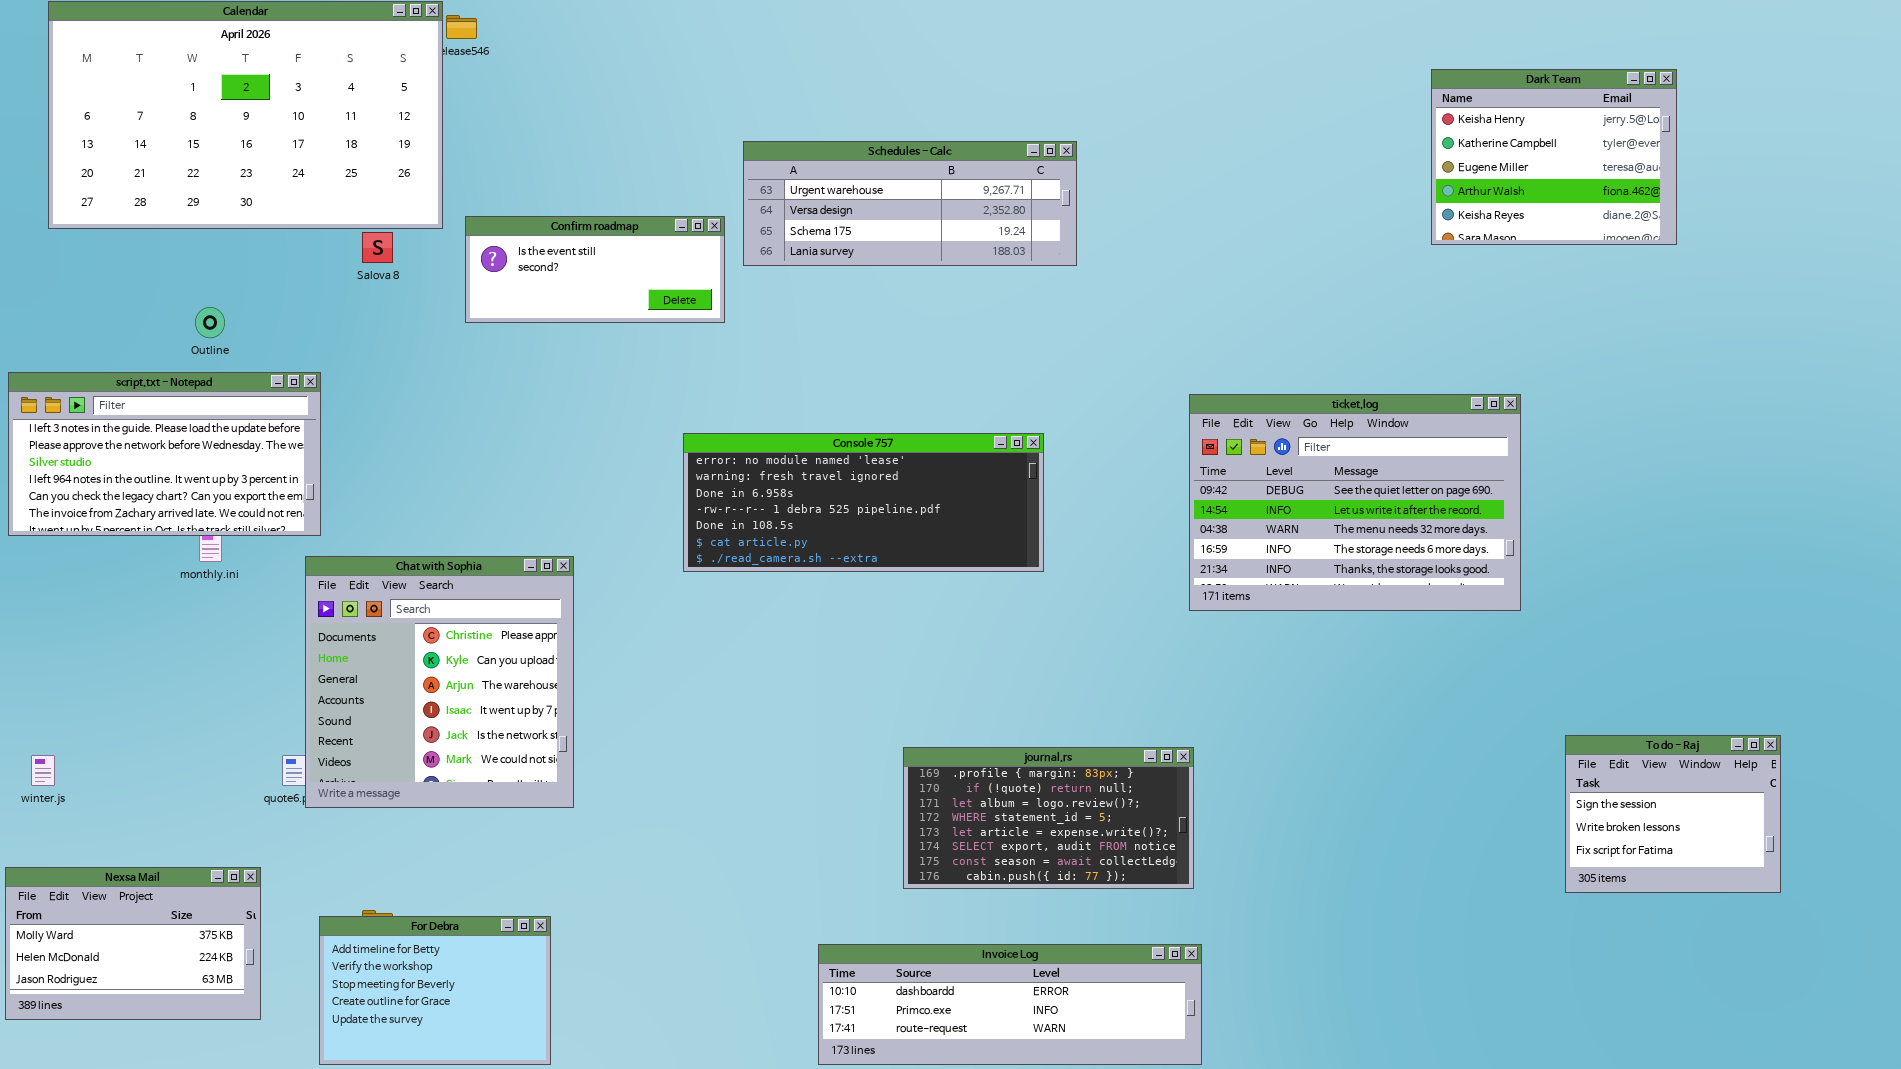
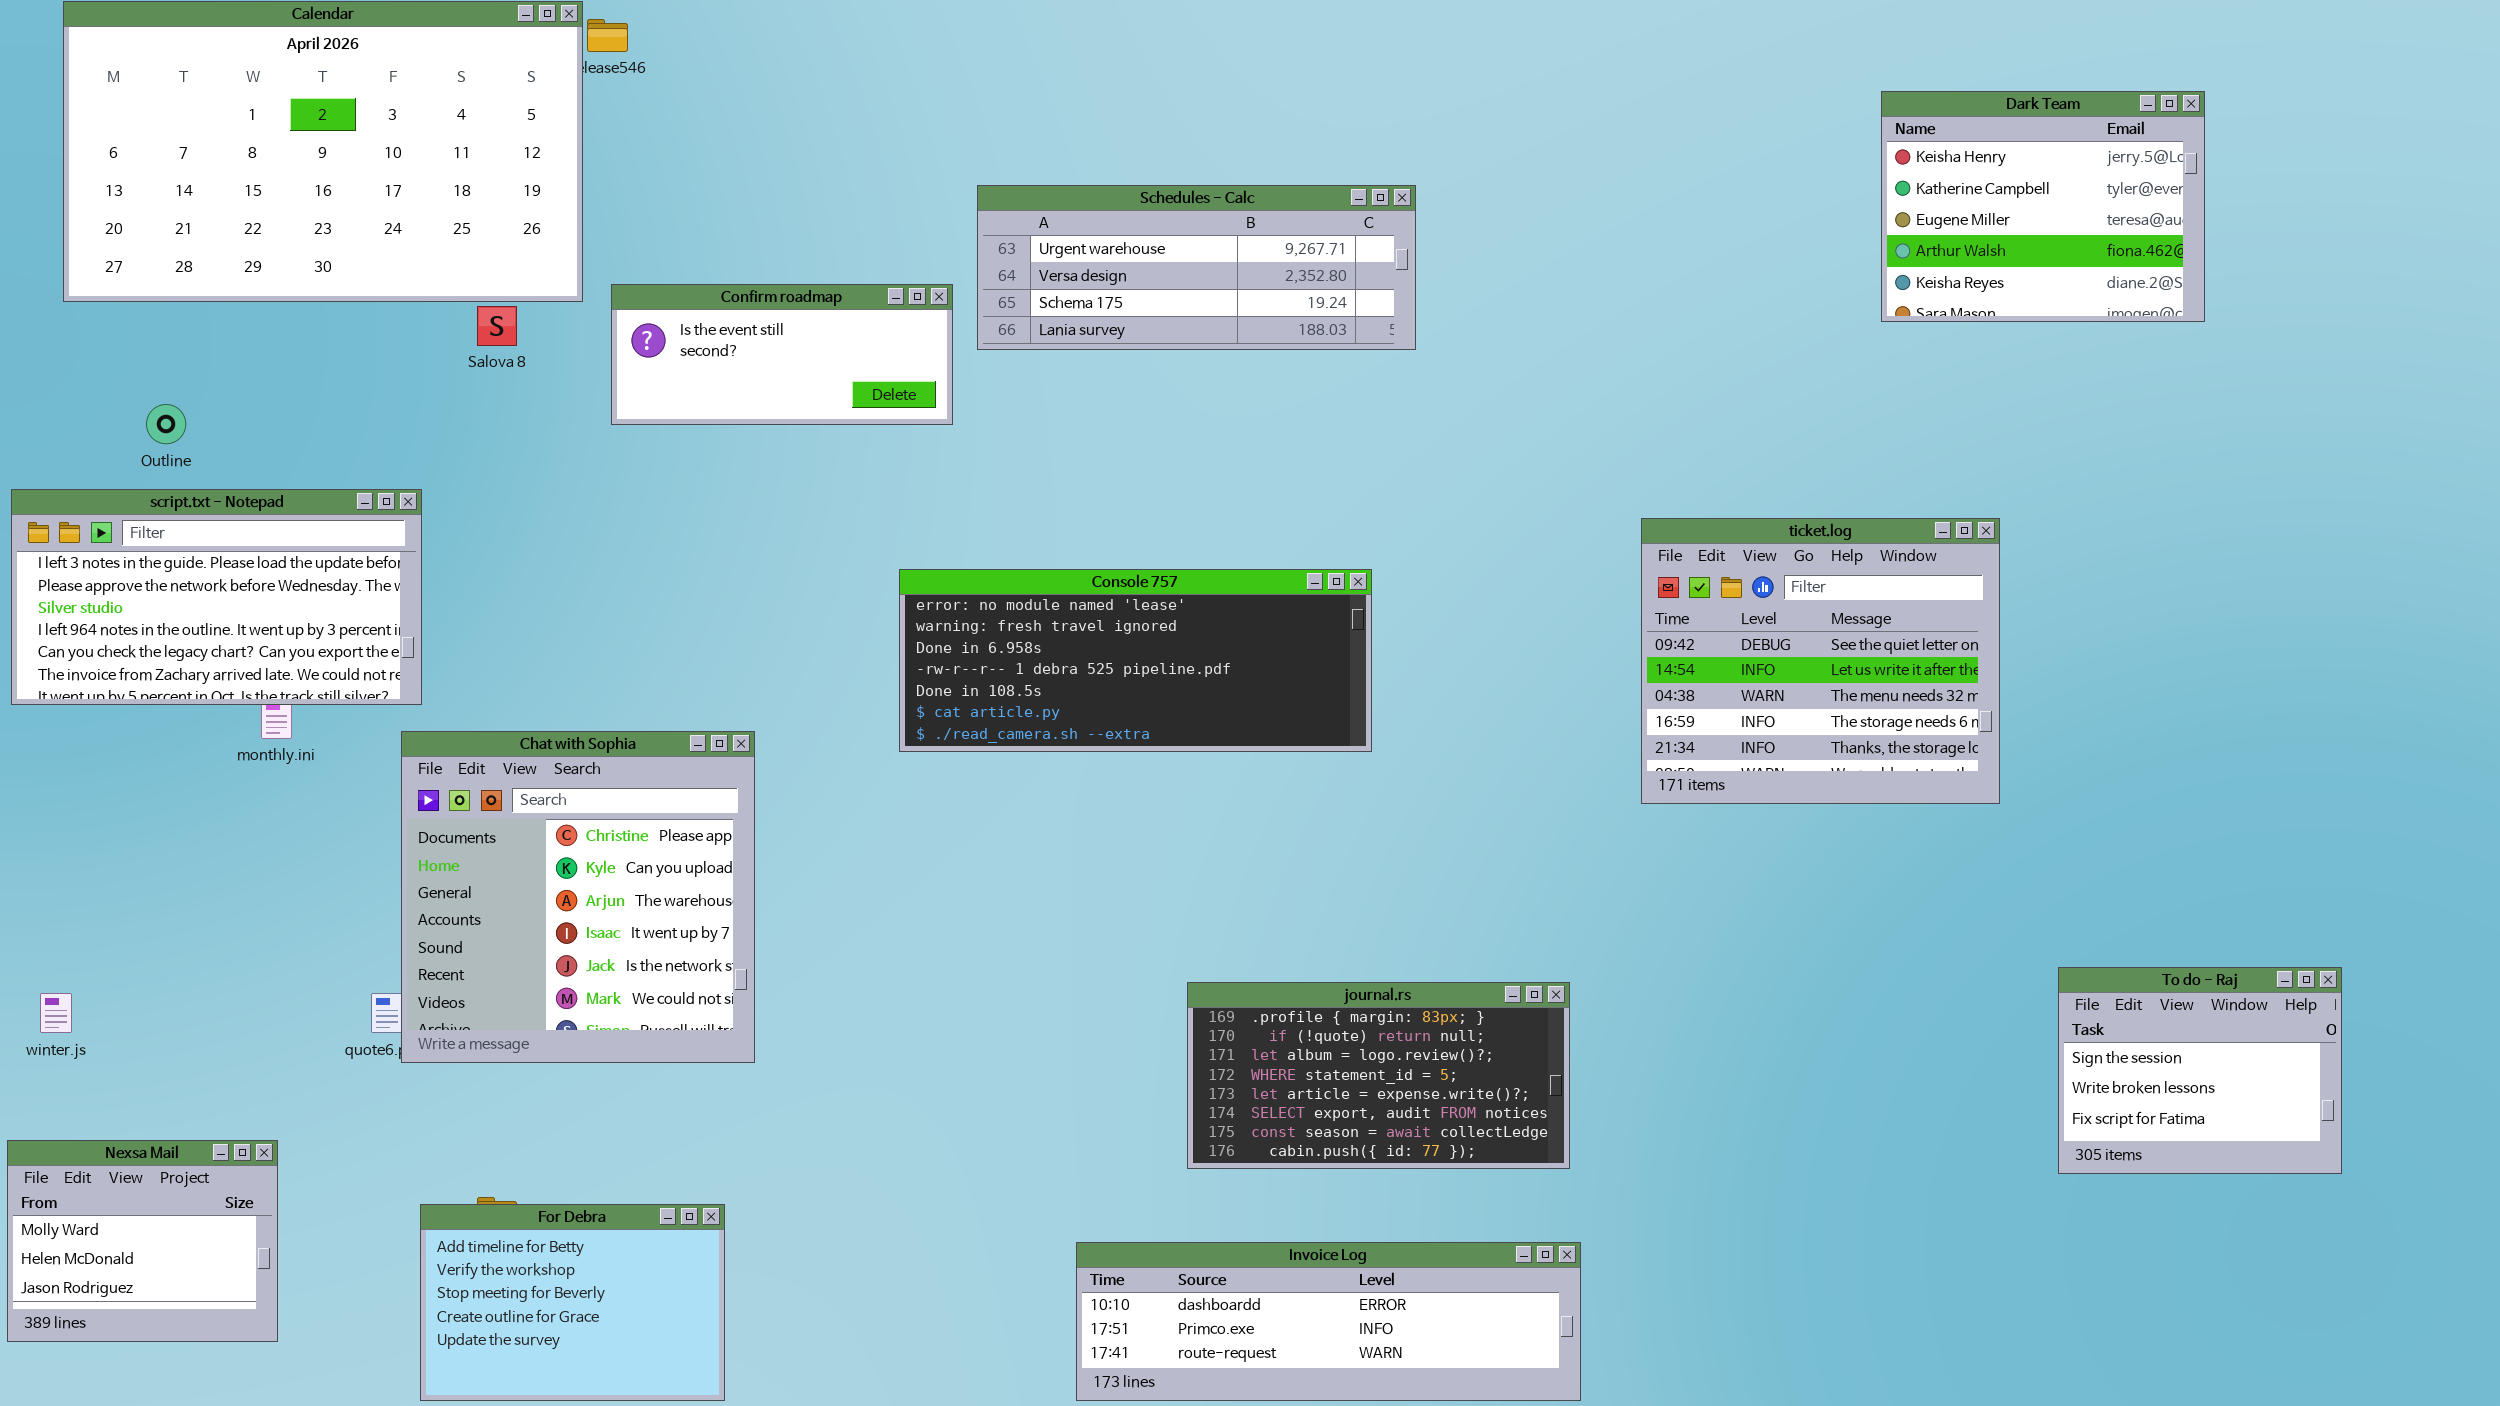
Outline: [195,307,225,338] -> [146,404,186,444], moved
ticket.log: [1189,394,1521,611] -> [1641,518,2000,804], resized
Nexsa Mail: [5,867,261,1020] -> [7,1140,278,1342], resized

